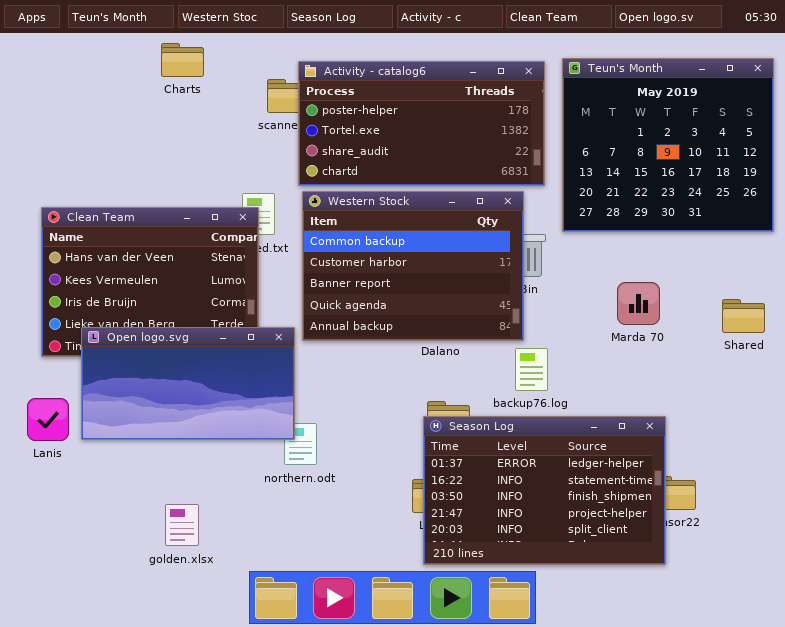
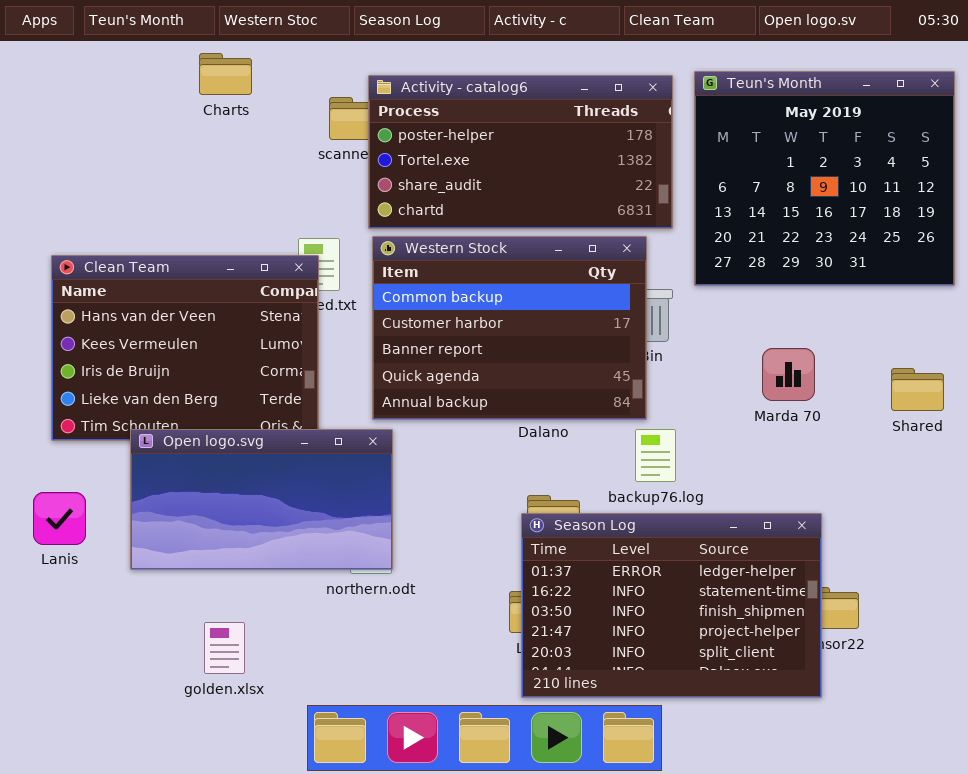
Open logo.svg: [81,327,295,440] -> [130,429,393,570], moved

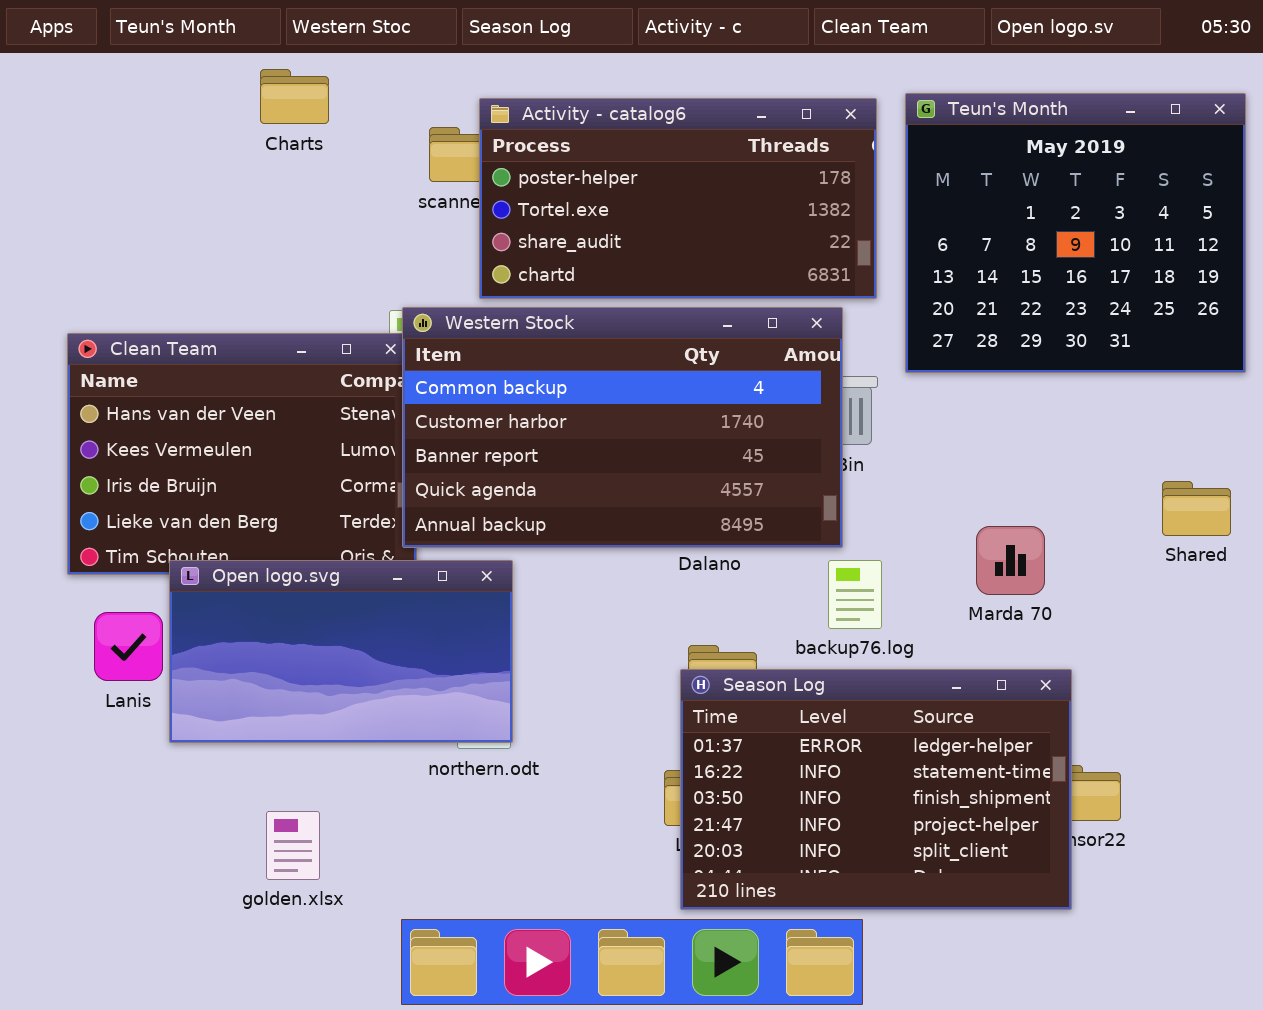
Western Stock: [372,236,647,420] -> [402,307,843,548], resized
Marda 70: [762,348,815,401] -> [976,526,1045,595], moved
Lanis: [33,492,86,545] -> [94,612,163,681], moved

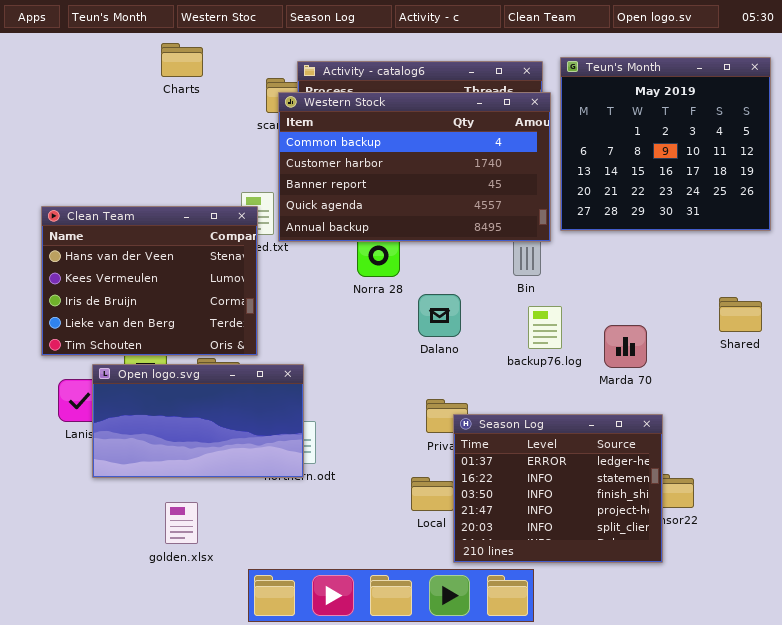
Western Stock: [402,307,843,548] -> [278,92,551,242], moved
Open logo.svg: [169,560,513,743] -> [92,364,304,478], moved
backup76.log: [828,560,882,629] -> [528,306,562,349], moved
Season Log: [680,669,1072,910] -> [453,414,663,563], resized

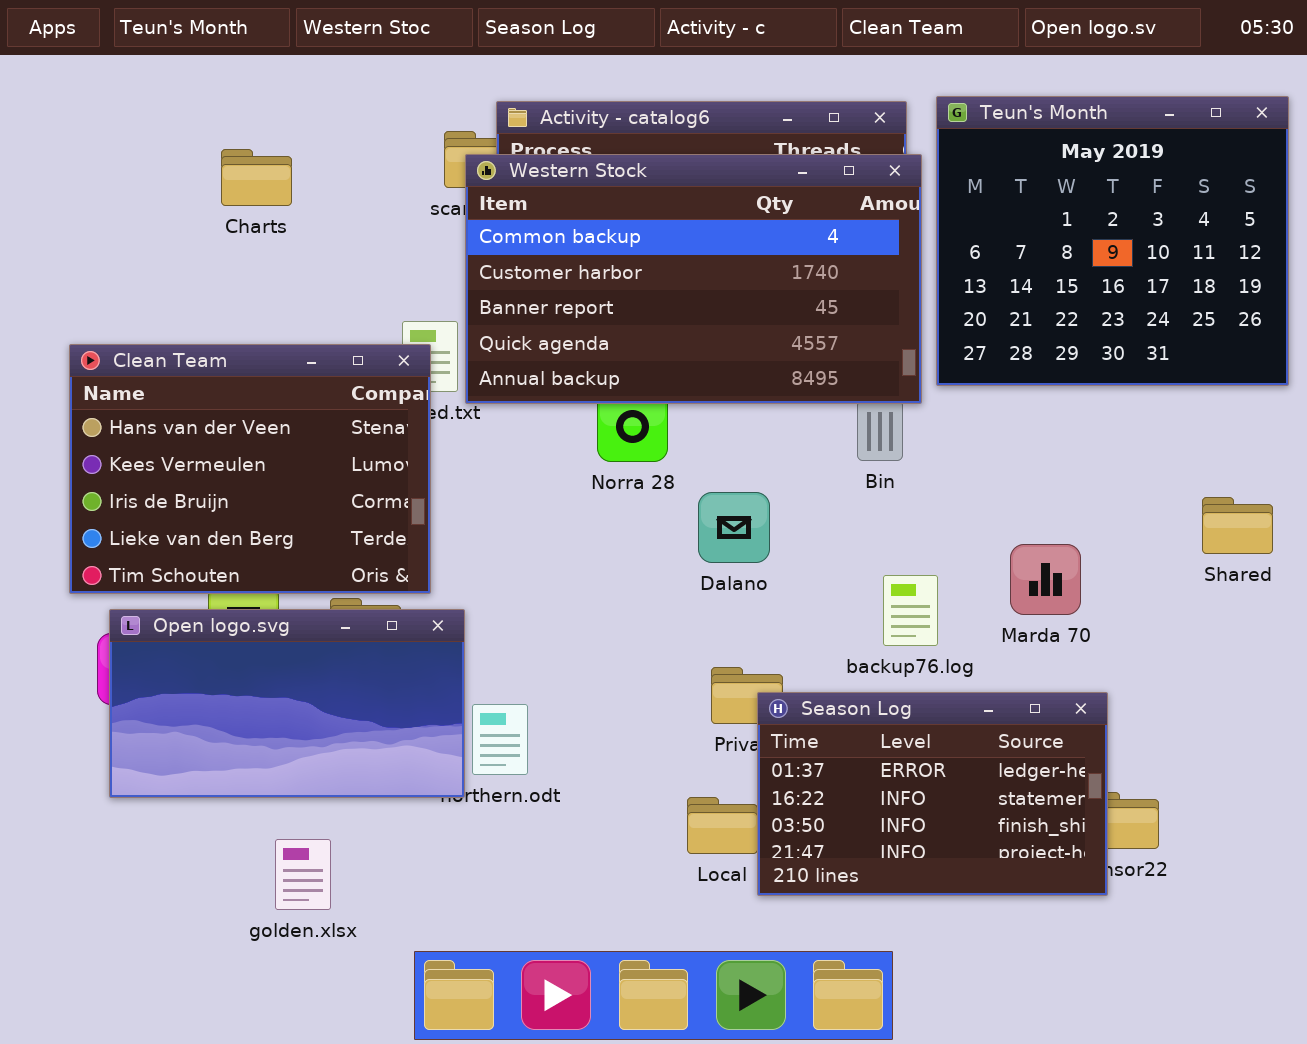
Charts: [161,43,203,77] -> [221,149,292,206], moved
backup76.log: [528,306,562,349] -> [883,575,938,646], moved
Open logo.svg: [92,364,304,478] -> [109,609,465,798], moved
Season Log: [453,414,663,563] -> [757,692,1108,896], resized

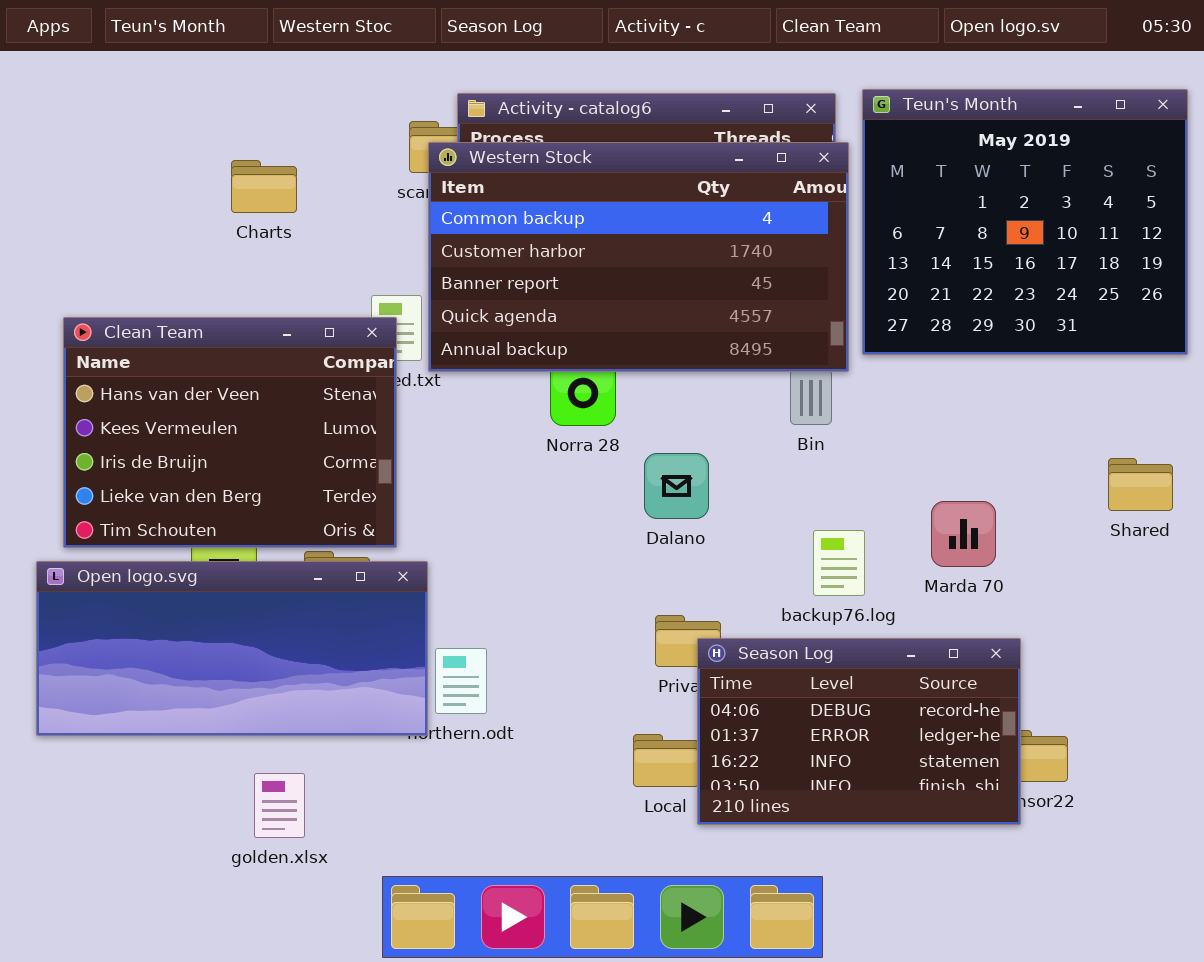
Charts: [221,149,292,206] -> [231,160,297,213], moved
Open logo.svg: [109,609,465,798] -> [36,561,428,736], resized
Season Log: [757,692,1108,896] -> [697,638,1021,825], scrolled up 1 row

